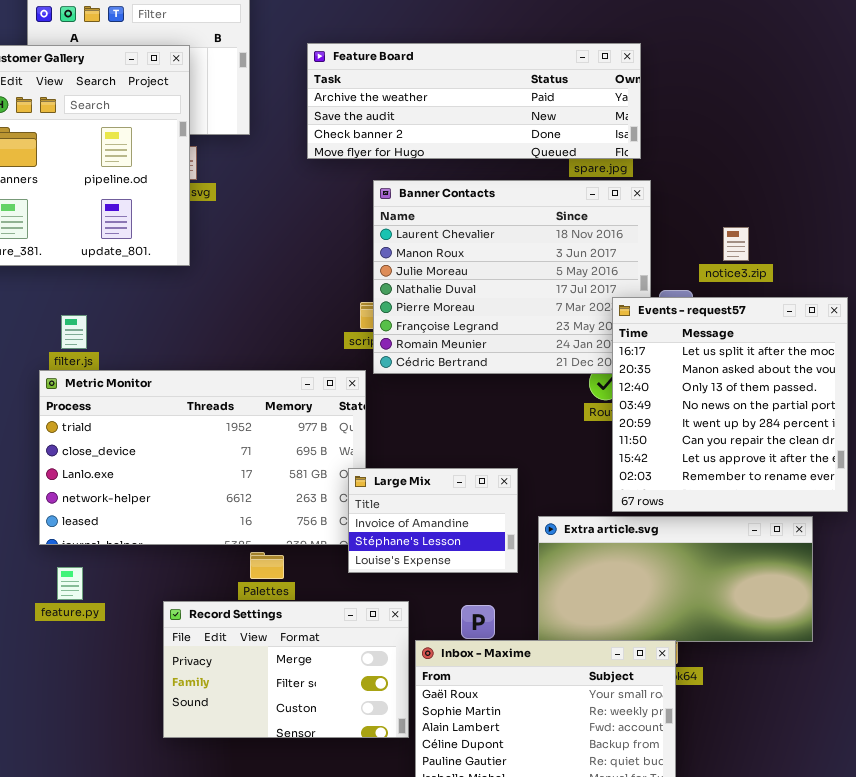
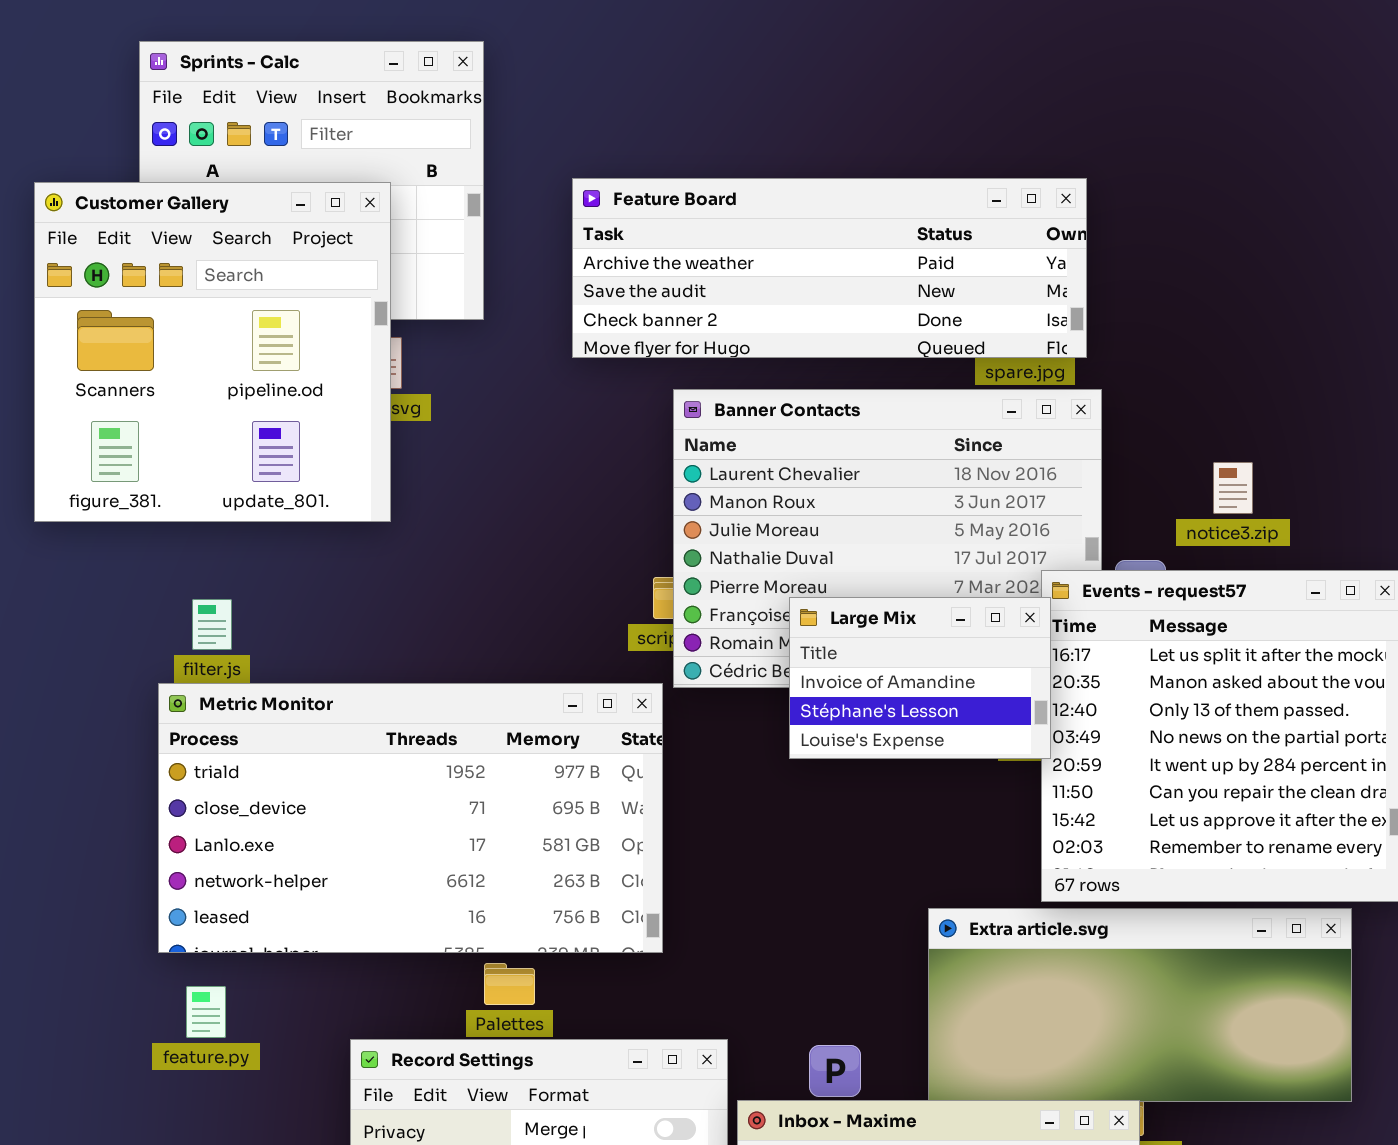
Large Mix: [348,468,518,573] -> [789,597,1051,759], moved

